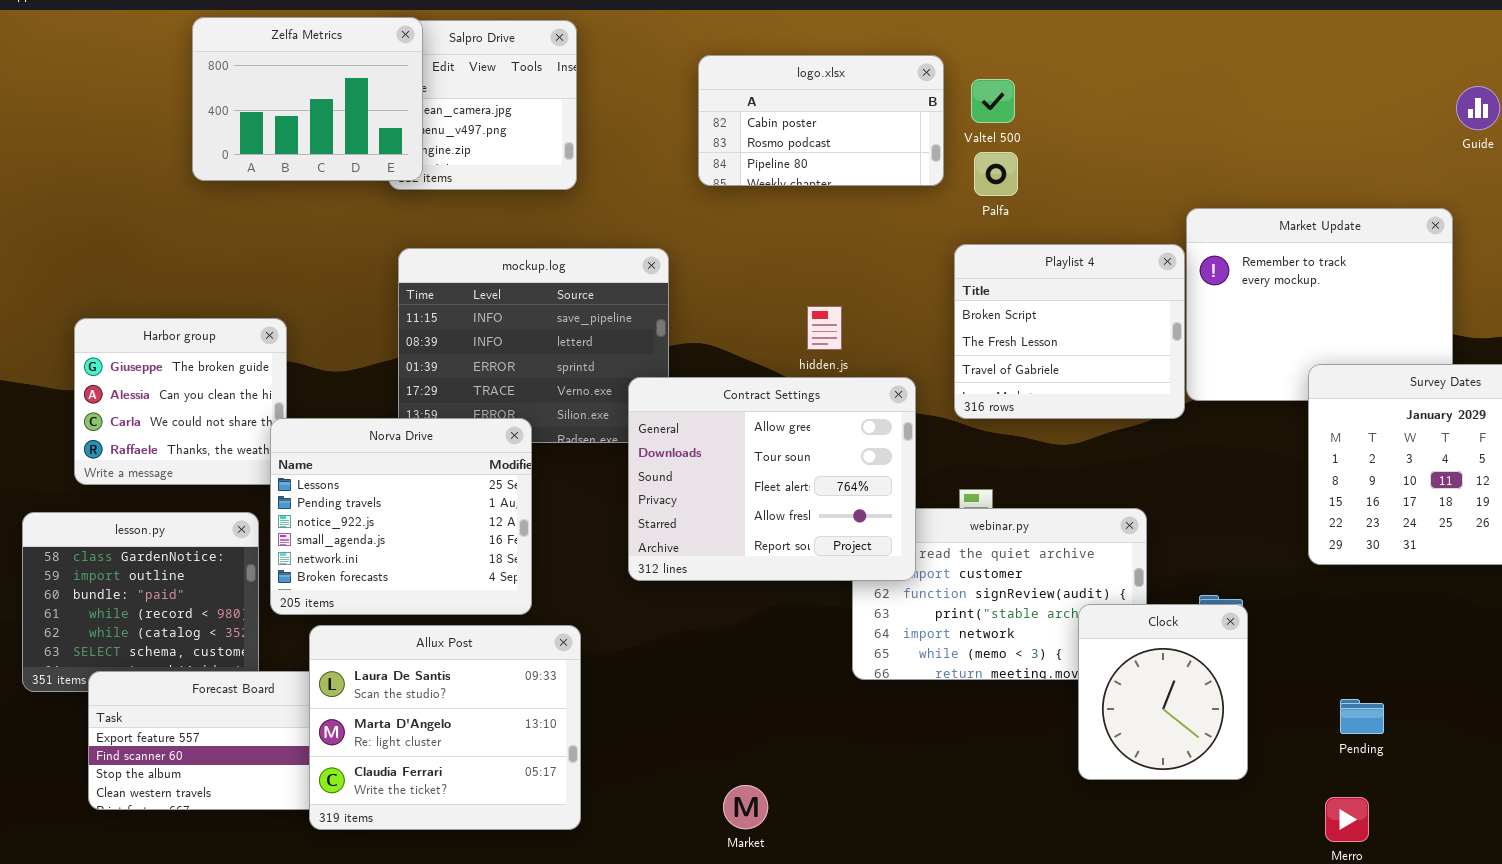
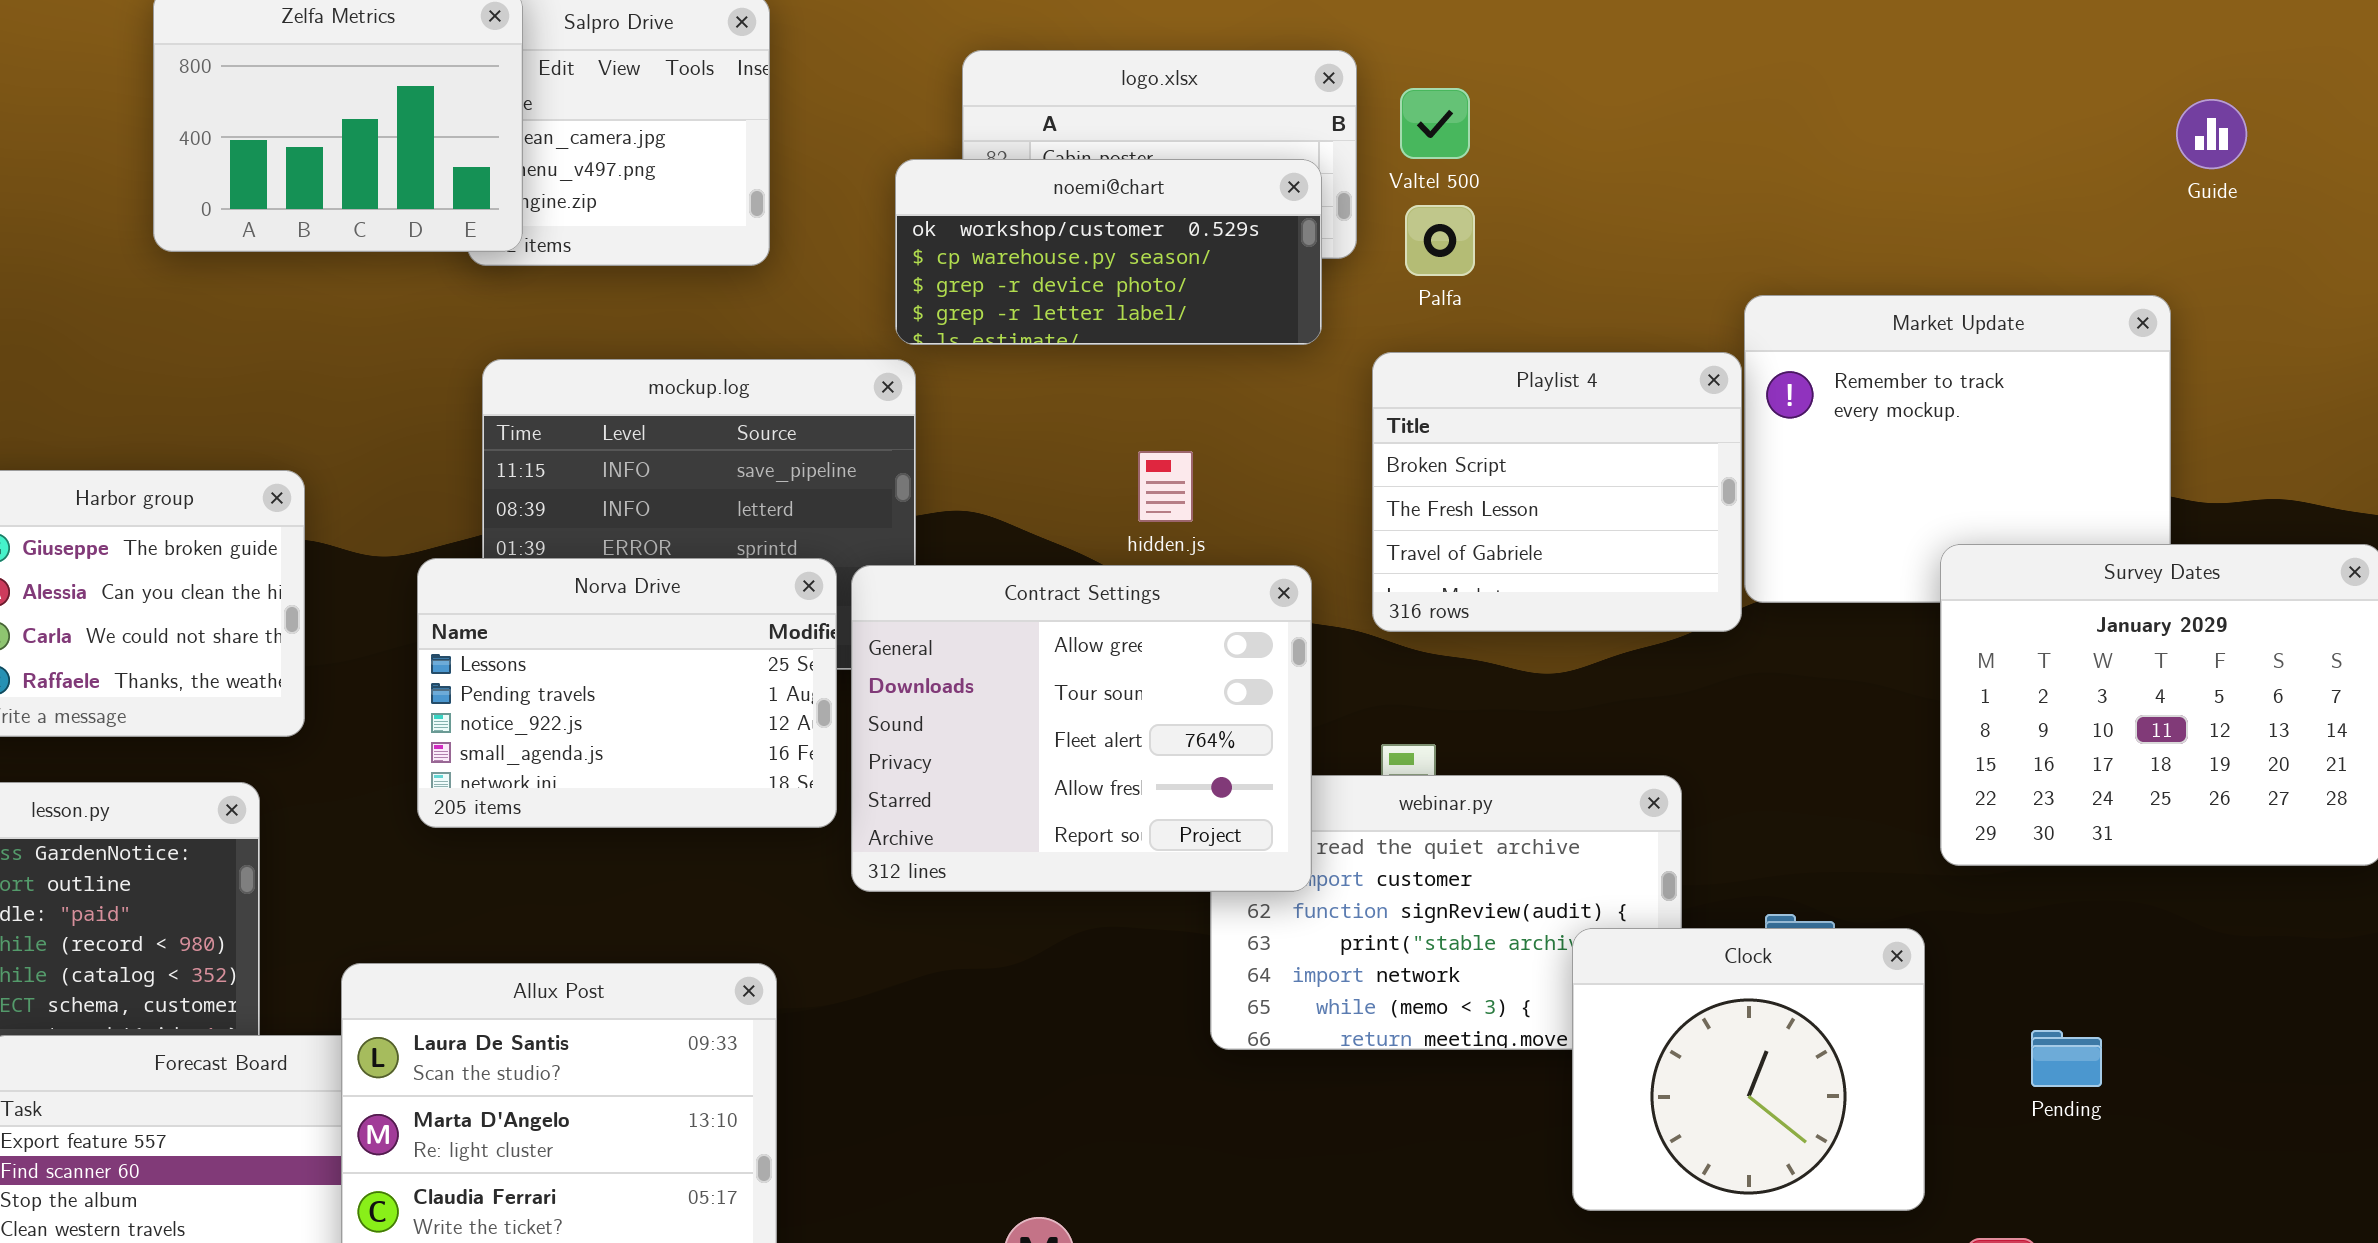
noemi@chart: none -> [895,159,1322,345], opened
Norva Drive: [270,418,532,615] -> [417,558,837,828], moved, resized
Clock: [1078,604,1248,780] -> [1572,928,1925,1211], resized
Pending: [1340,699,1384,734] -> [2031,1030,2102,1087], moved

